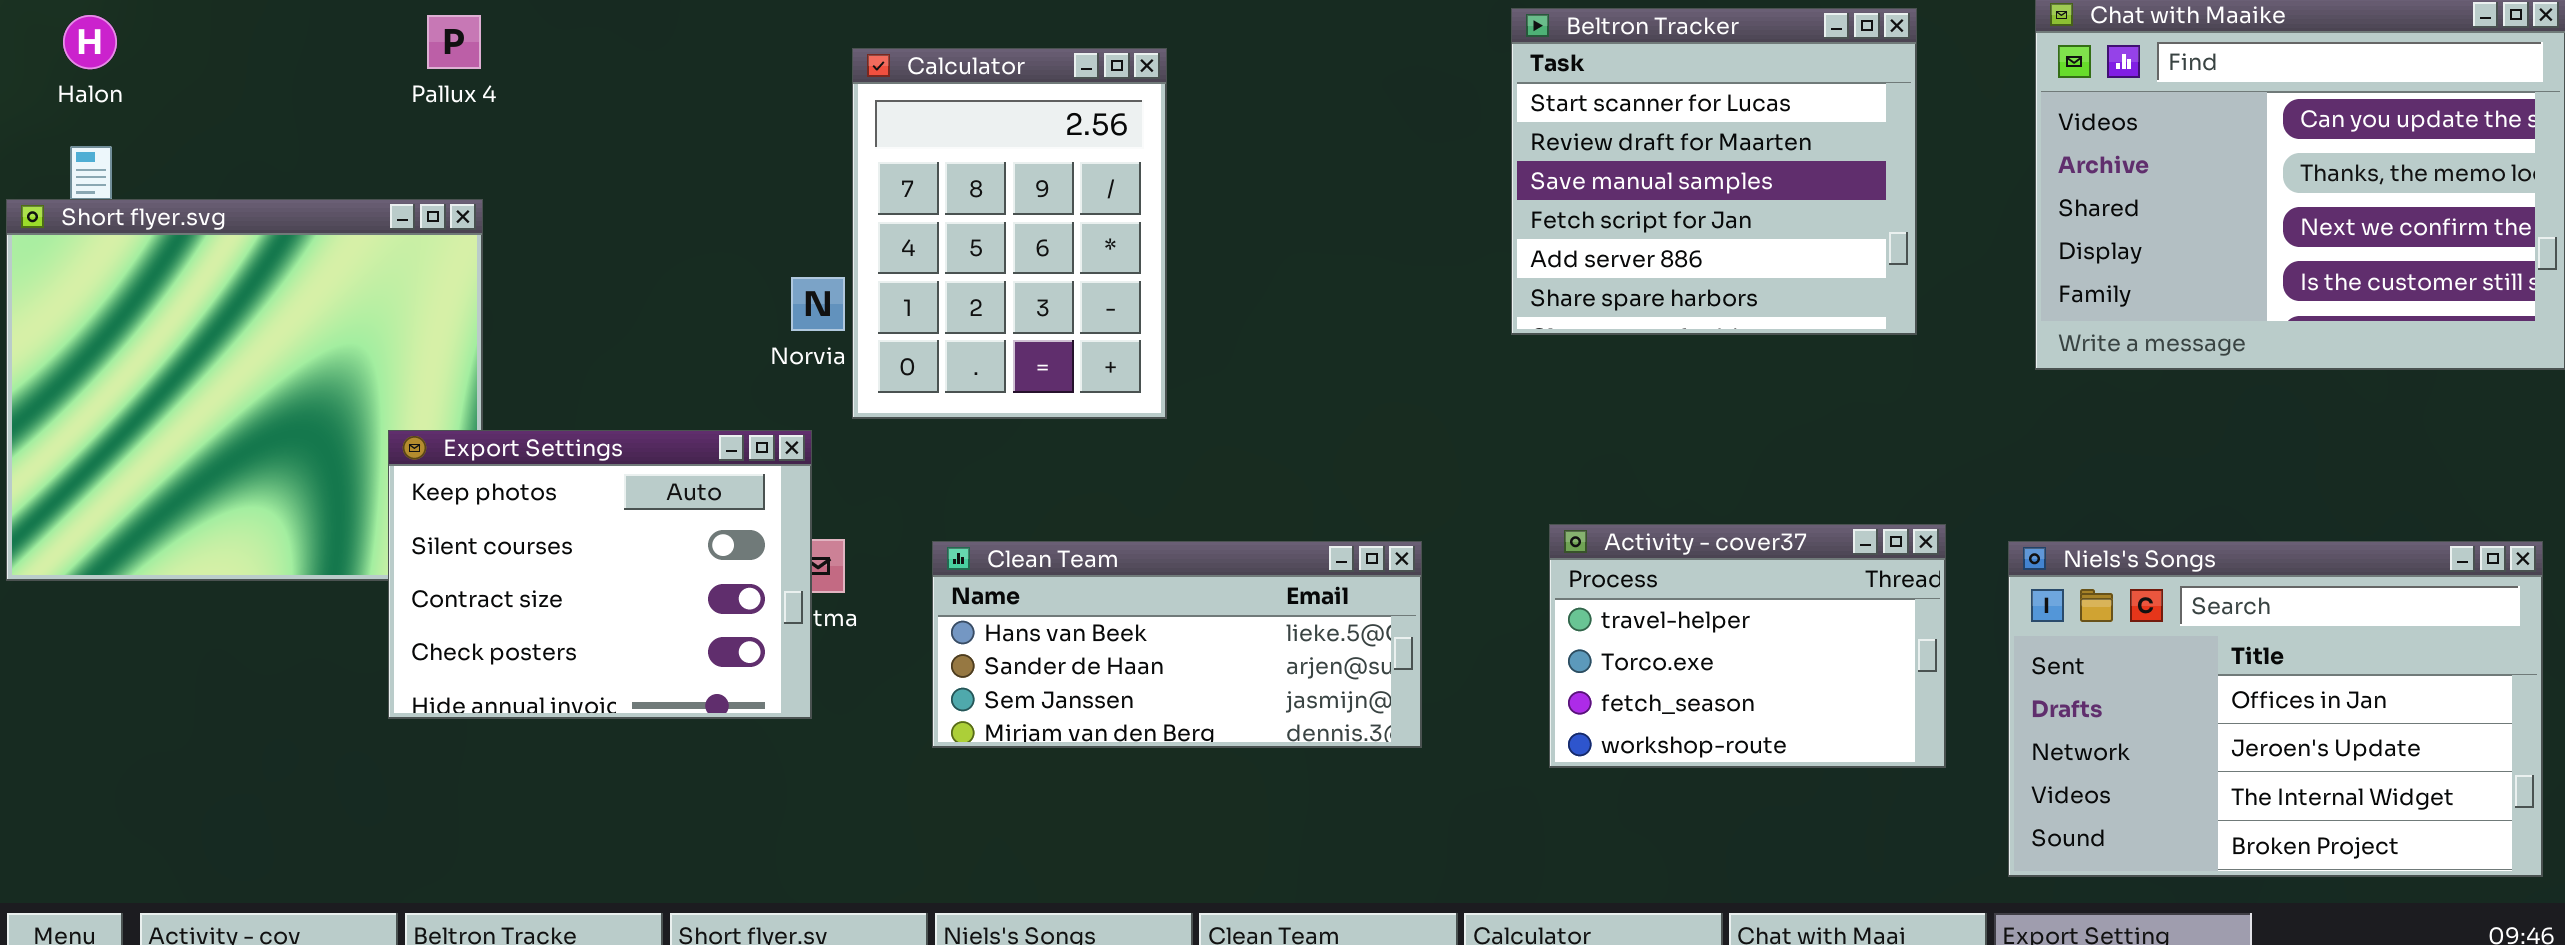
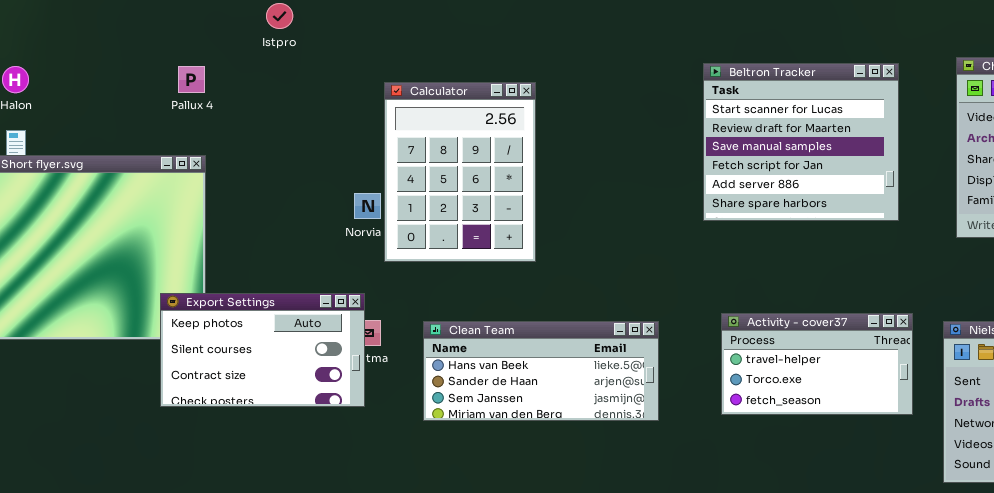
Export Settings: [388,430,812,719] -> [160,293,365,407], resized
Activity - cover37: [1549,524,1946,768] -> [721,313,913,415], resized

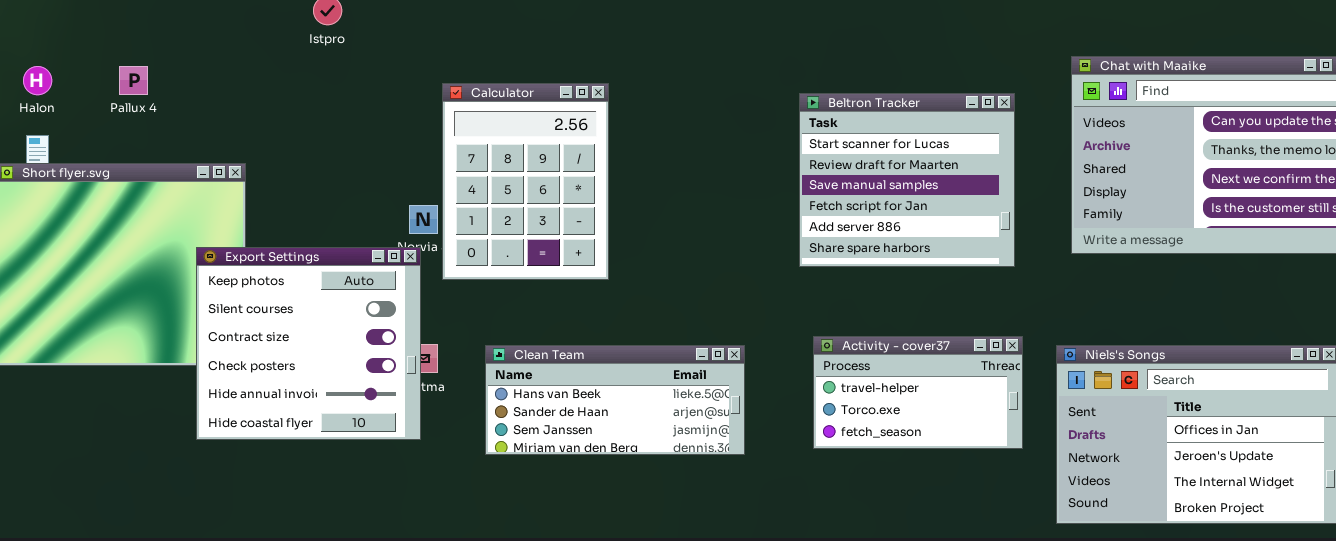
Beltron Tracker: [703,63,899,221] -> [799,93,1015,267], moved
Pallux 4: [178,66,205,93] -> [119,66,148,95], moved
Export Settings: [160,293,365,407] -> [196,247,421,440], resized

